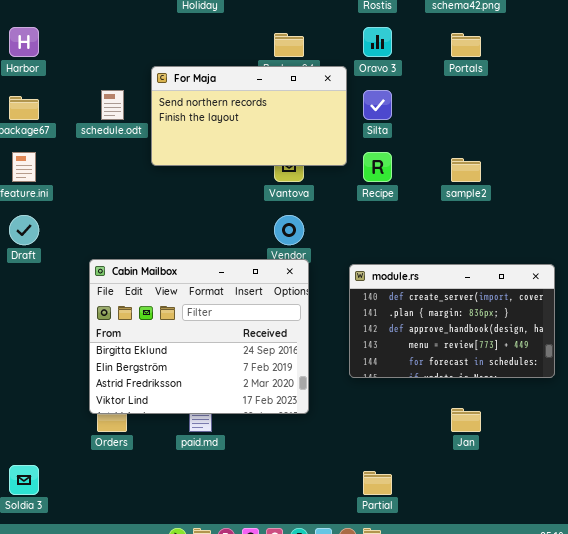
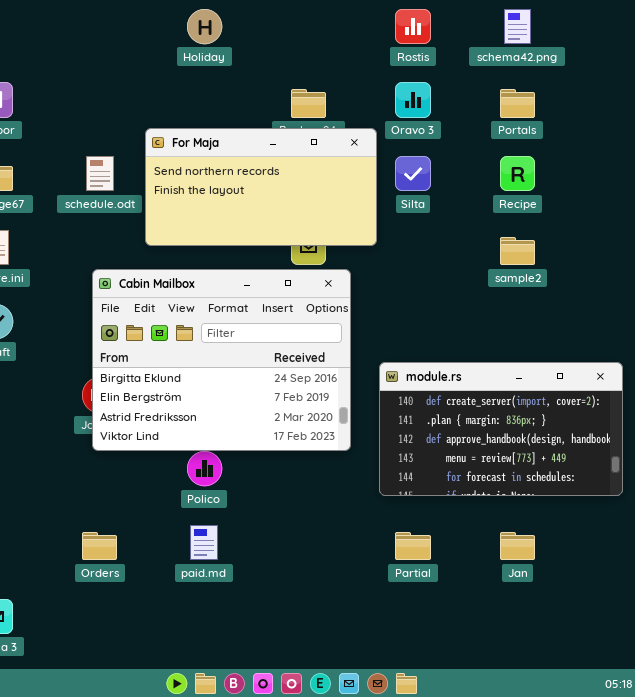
Recipe: [363,152,392,182] -> [500,156,535,191], moved
Cabin Mailbox: [89,259,309,414] -> [92,269,351,451], moved
Partial: [363,471,392,495] -> [395,532,431,560], moved

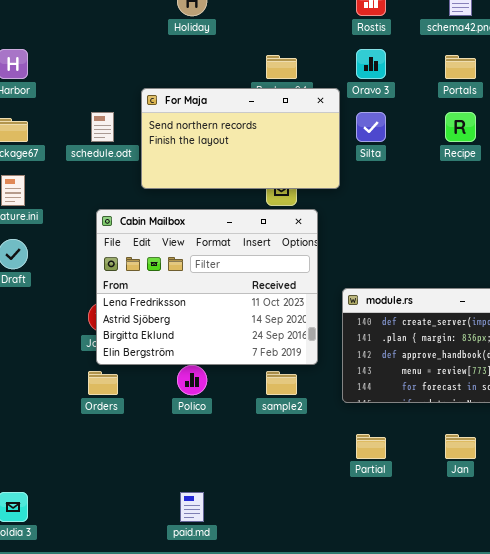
sample2: [500,237,535,265] -> [266,371,297,395], moved
Cabin Mailbox: [92,269,351,451] -> [96,209,318,365], scrolled up 2 rows
paid.md: [190,525,218,560] -> [180,492,204,522], moved
Orders: [82,532,117,560] -> [88,371,118,395], moved

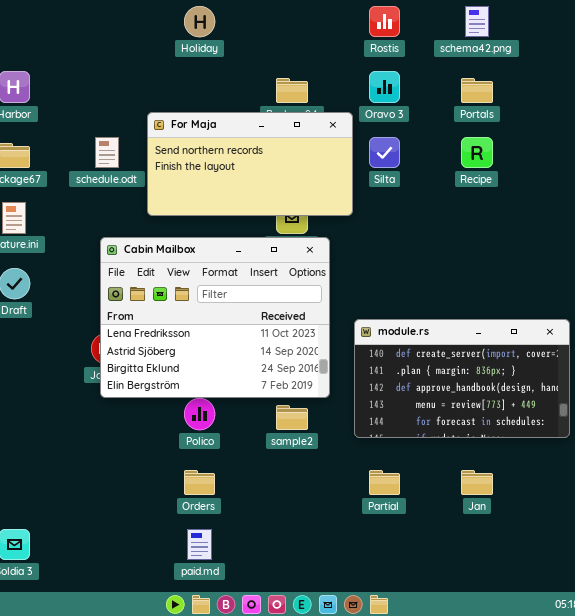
Orders: [88,371,118,395] -> [184,470,215,495], moved

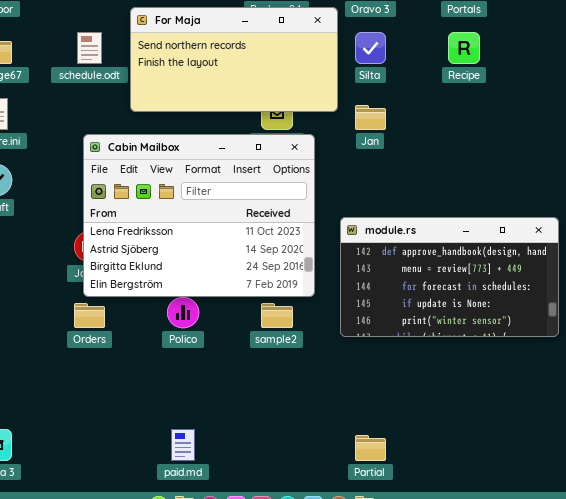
module.rs: [354,319,570,438] -> [340,217,559,337], scrolled down 2 rows
Orders: [184,470,215,495] -> [74,303,105,328], moved
Partial: [369,470,400,495] -> [355,435,386,461], moved
Jan: [461,470,493,495] -> [355,105,386,130], moved

